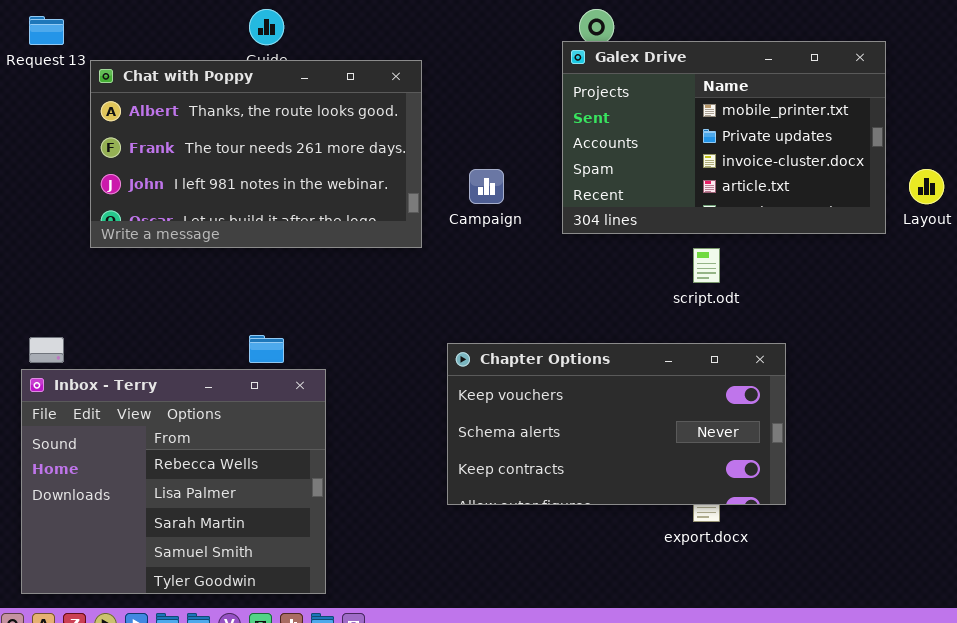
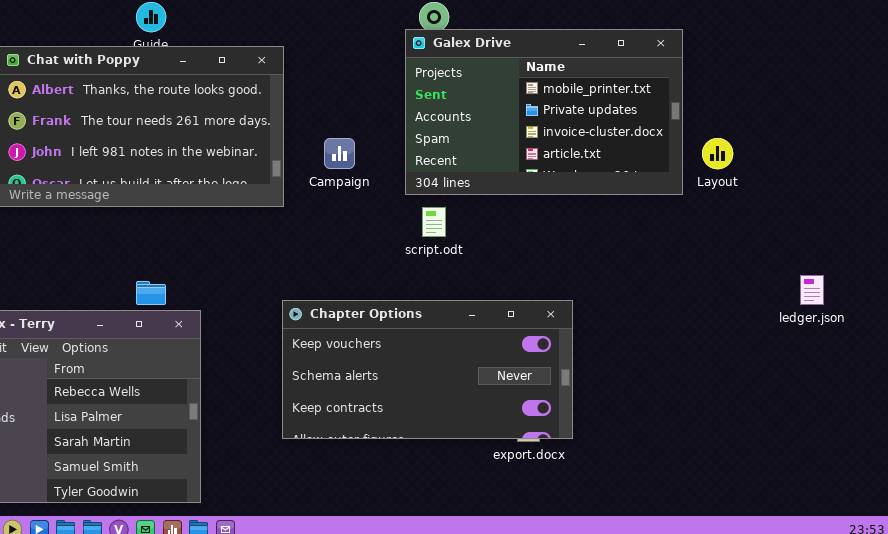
script.odt: [693,248,720,283] -> [422,207,446,237], moved
Chapter Options: [447,343,786,505] -> [282,300,573,439], moved

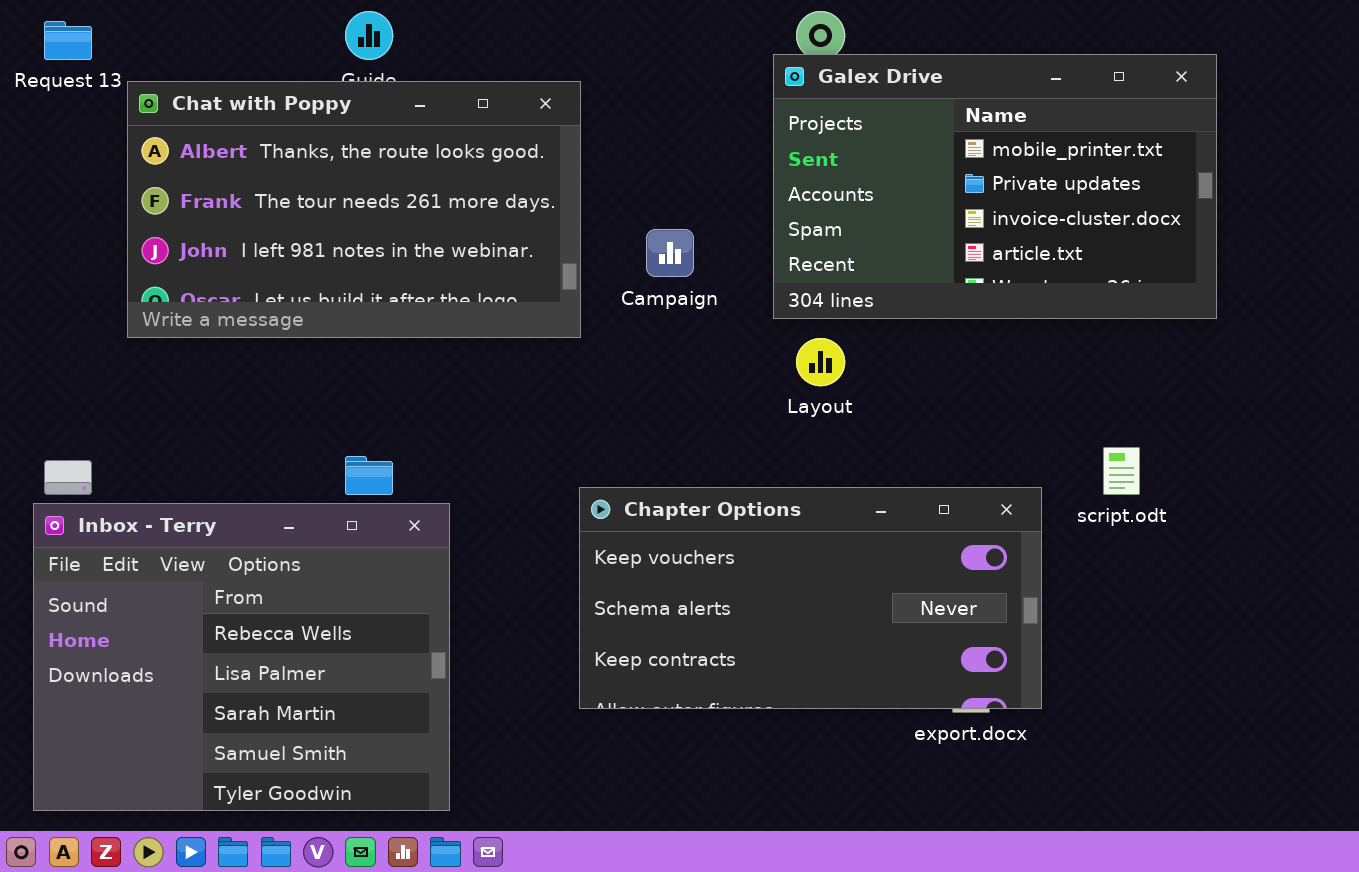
Layout: [702,138,733,169] -> [796,338,845,386], moved
script.odt: [422,207,446,237] -> [1103,447,1140,495], moved

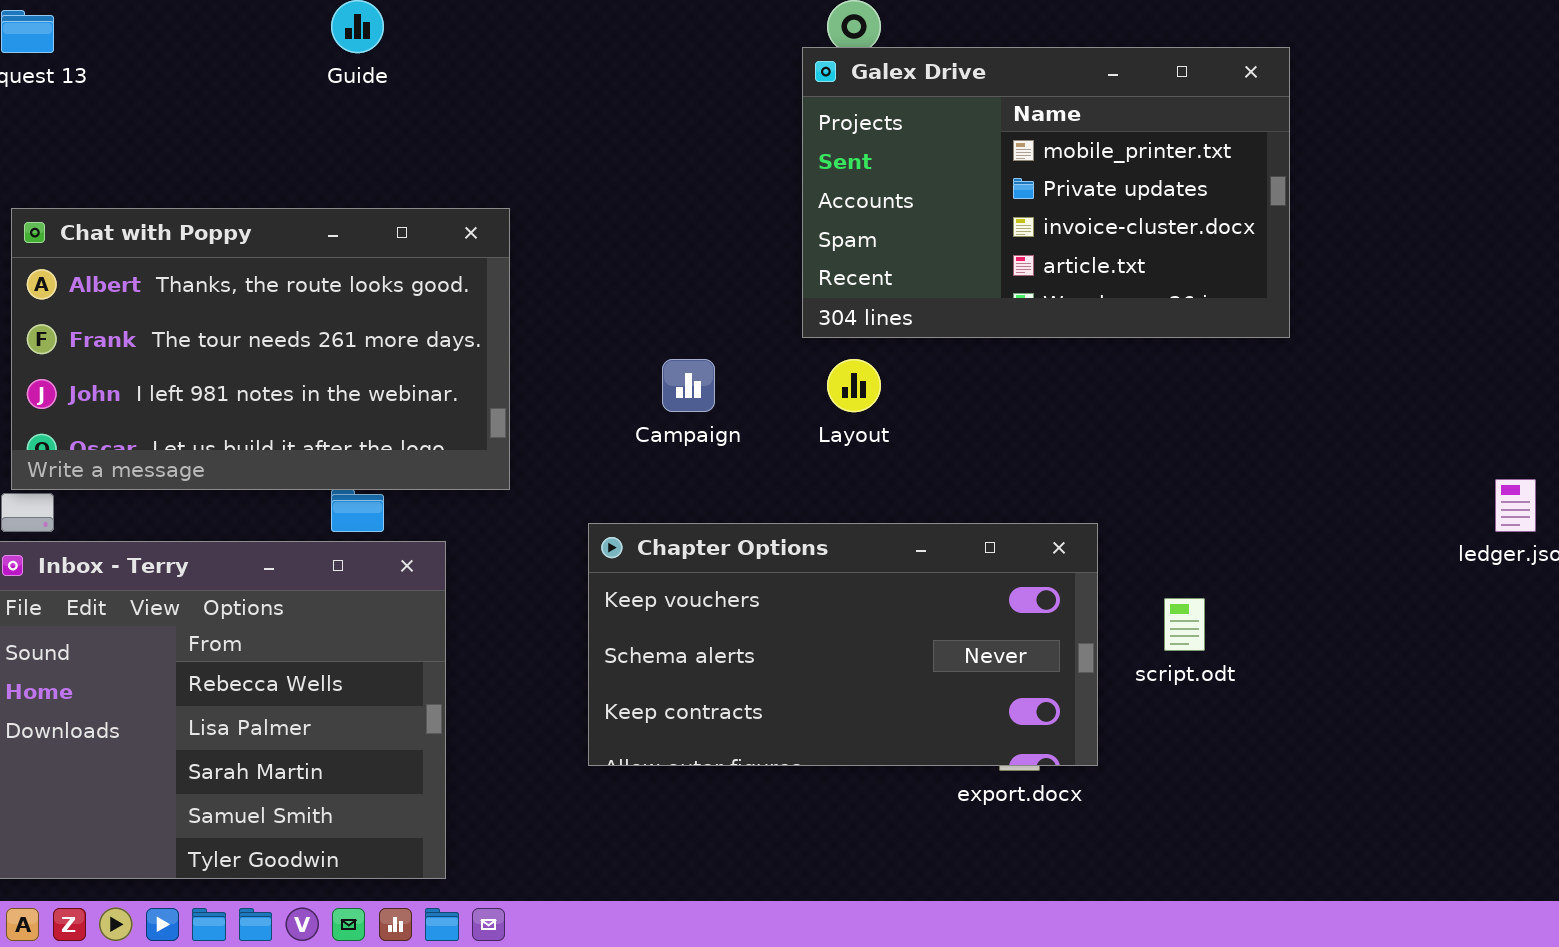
Chat with Poppy: [127,81,581,338] -> [11,208,510,490], moved
Campaign: [646,229,694,277] -> [662,359,715,412], moved
script.odt: [1103,447,1140,495] -> [1164,598,1205,651], moved

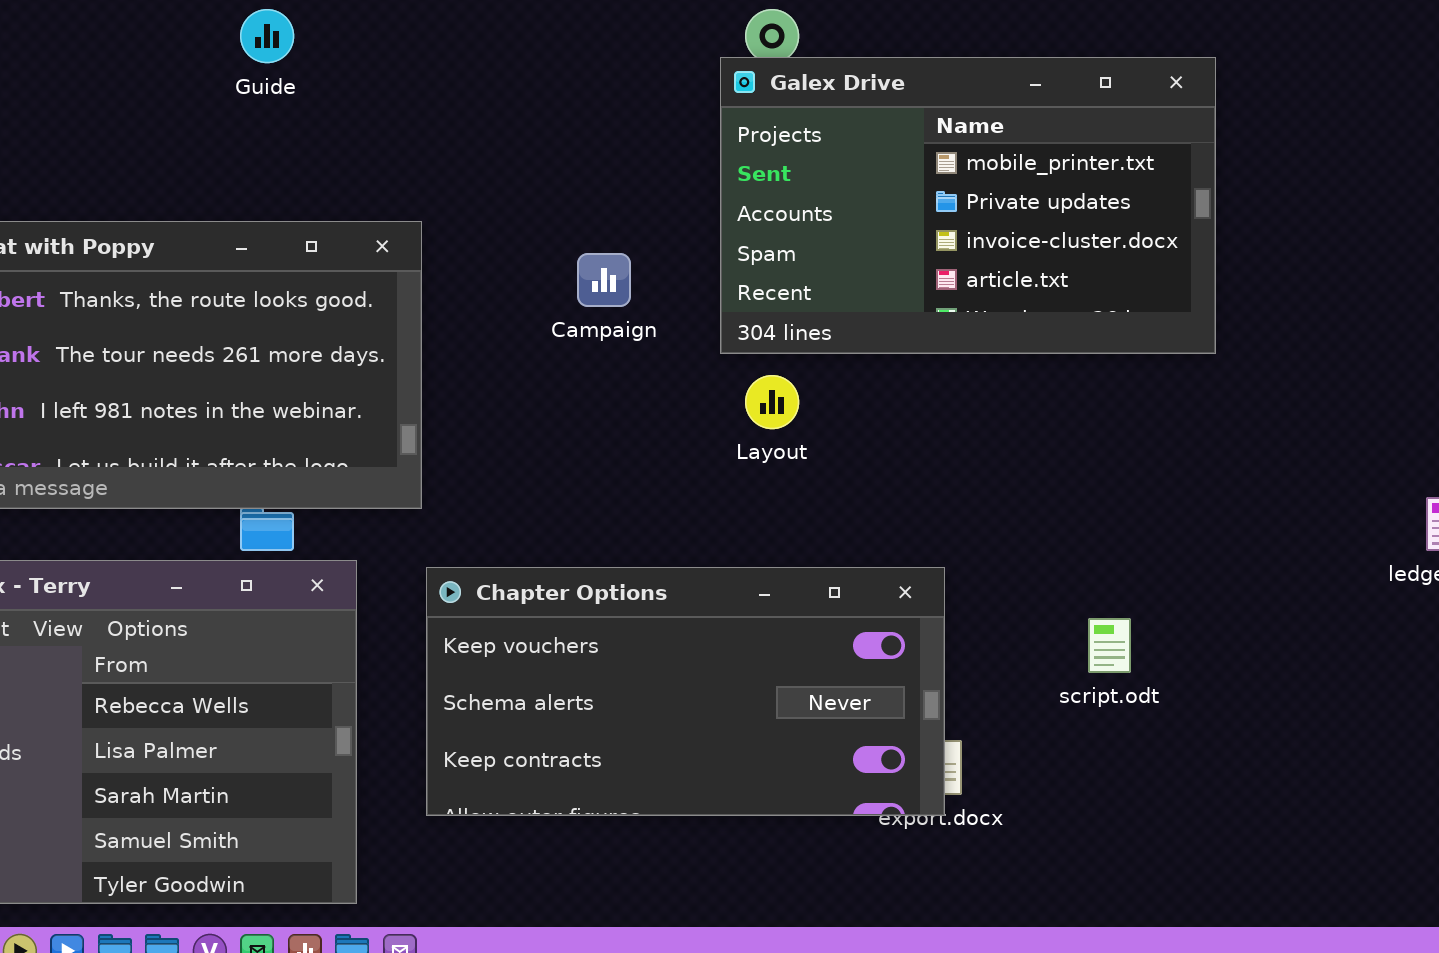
Campaign: [662,359,715,412] -> [577,253,631,307], moved
Chapter Options: [588,523,1098,766] -> [426,567,945,816], moved

